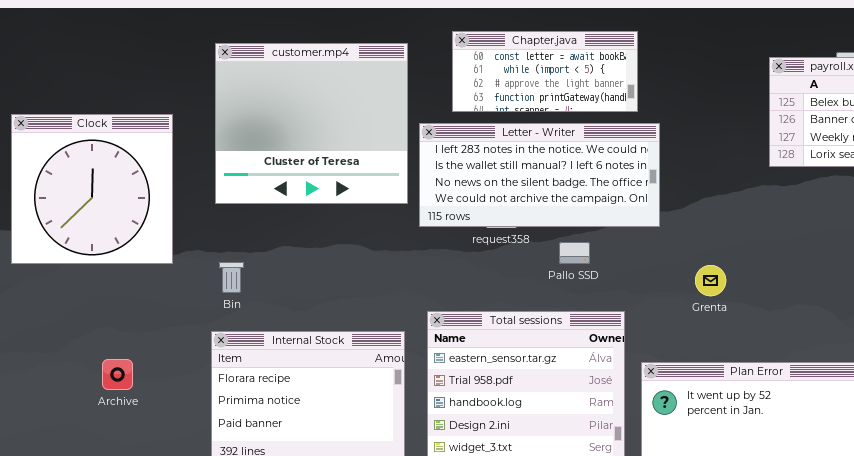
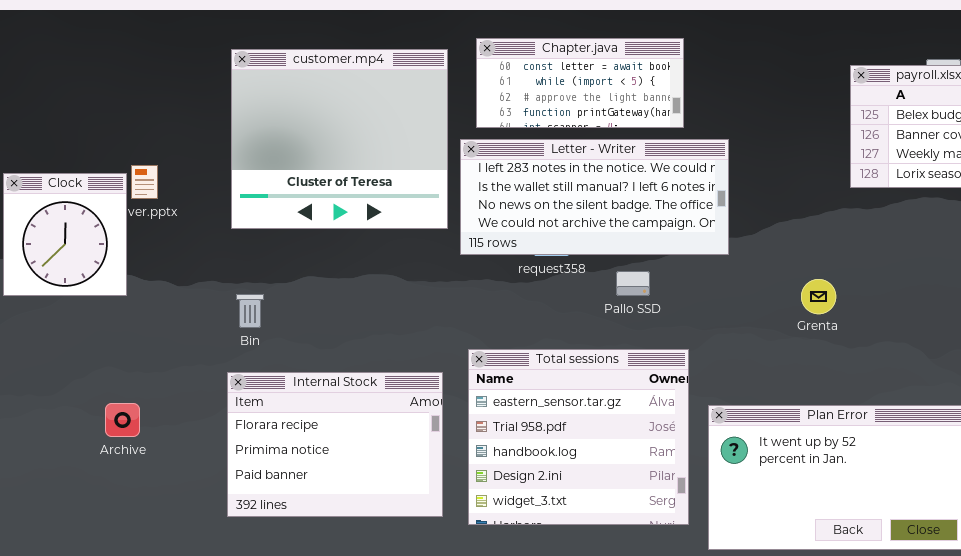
Chapter.java: [452,31,638,112] -> [476,38,684,128], moved
Clock: [11,114,173,264] -> [3,173,127,296], resized
Grenta: [695,265,726,296] -> [801,279,836,314], moved

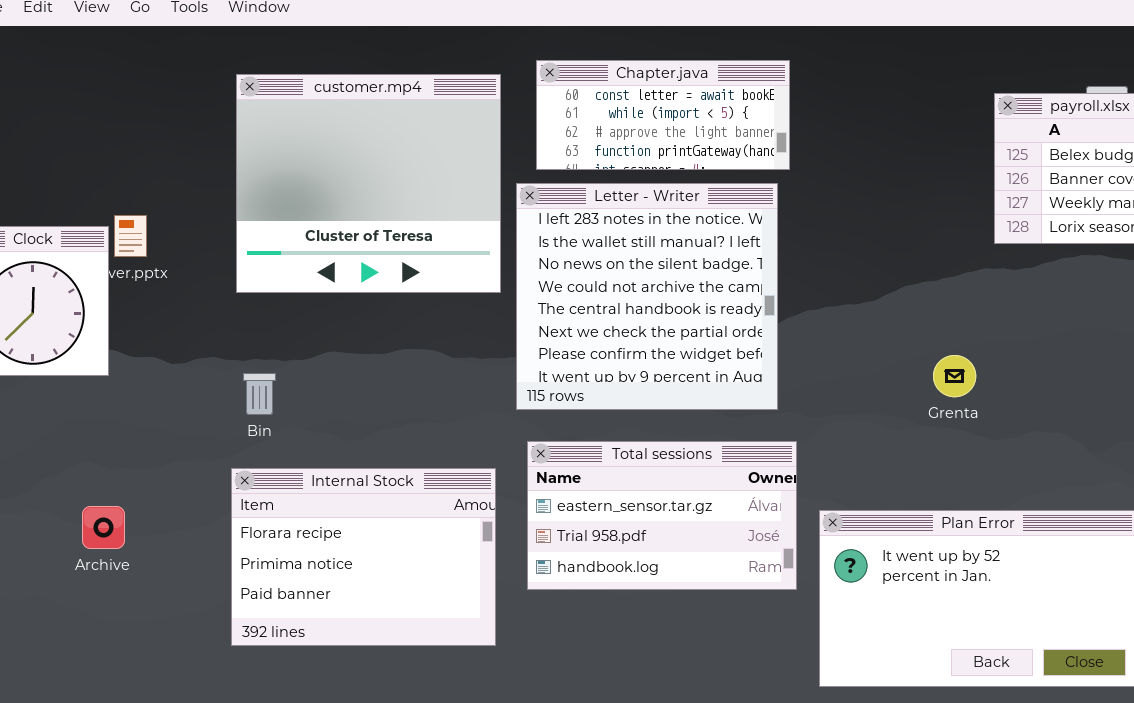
Letter - Writer: [460,139,729,255] -> [516,183,778,410], resized
Total sessions: [468,349,689,525] -> [527,441,797,590], resized

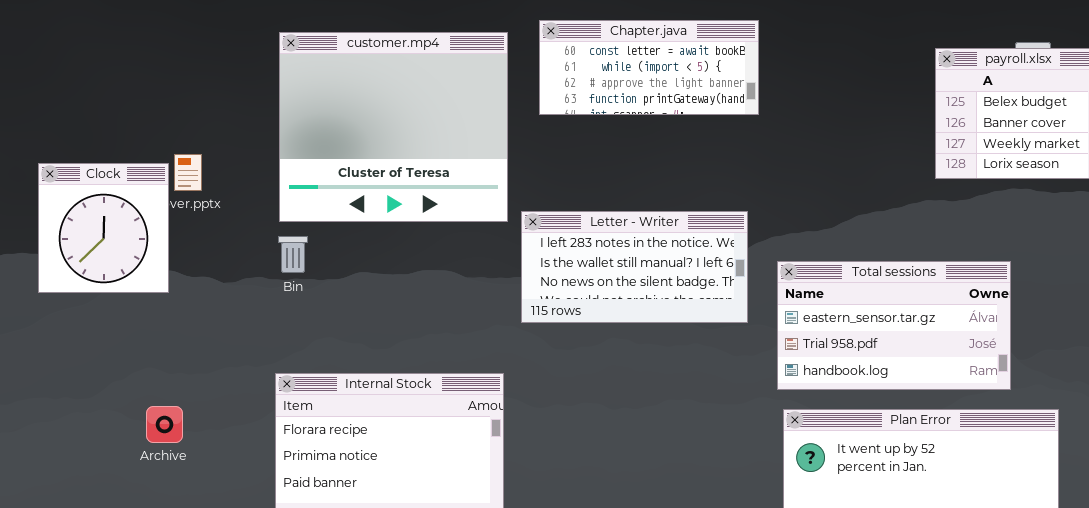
Letter - Writer: [516,183,778,410] -> [521,211,748,323], resized
Bin: [243,373,276,415] -> [278,236,308,273], moved
Total sessions: [527,441,797,590] -> [777,261,1011,390], moved

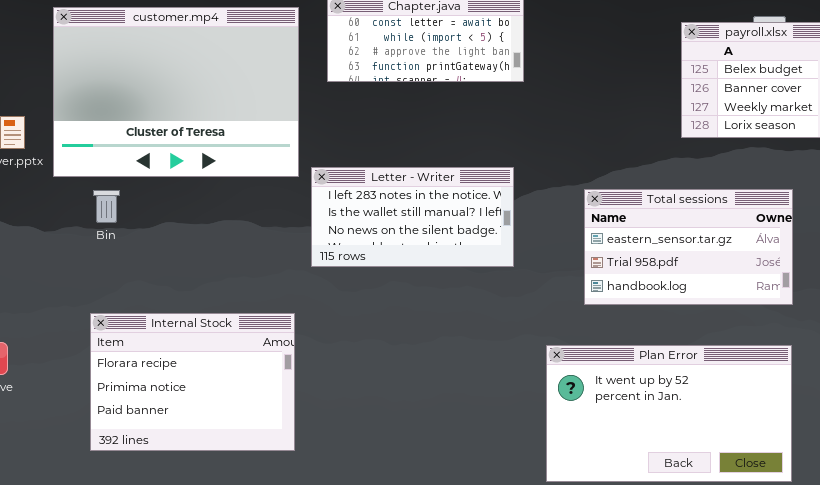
customer.mp4: [279,32,508,222] -> [53,7,299,177], resized
Total sessions: [777,261,1011,390] -> [584,189,793,305], moved

